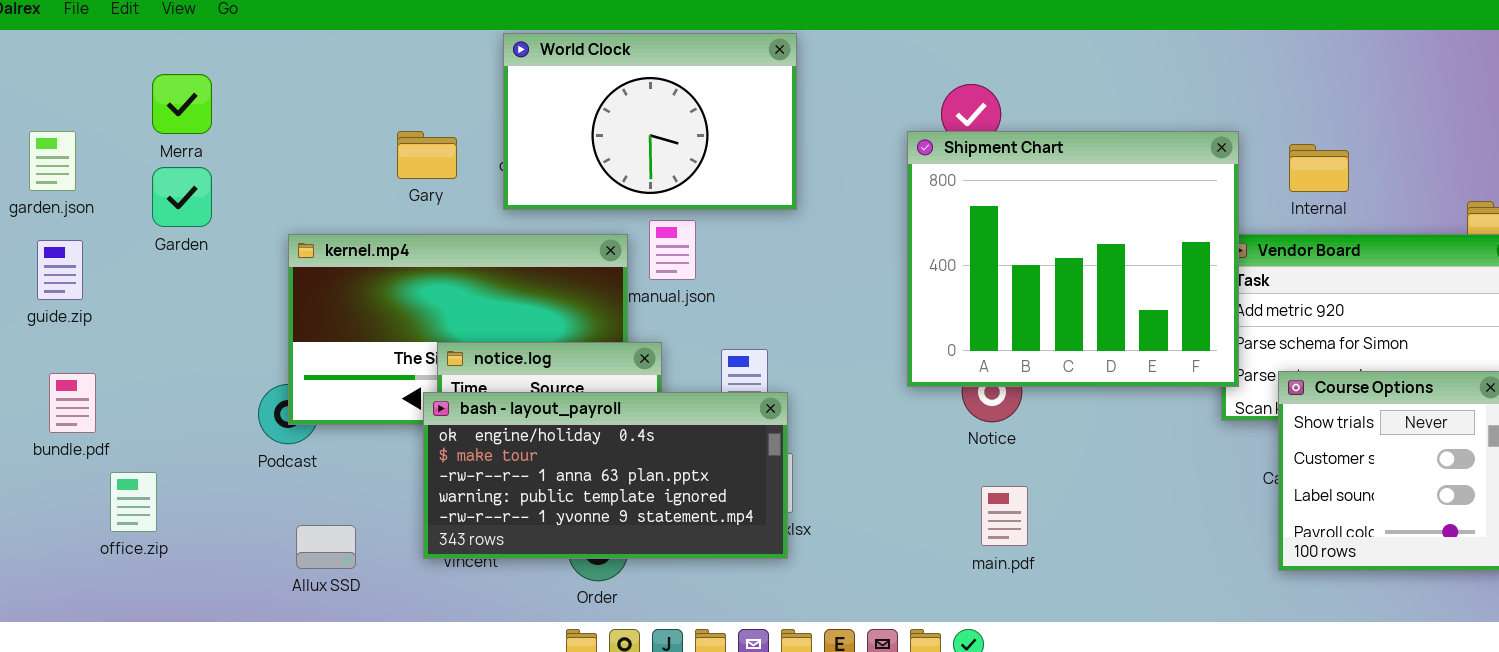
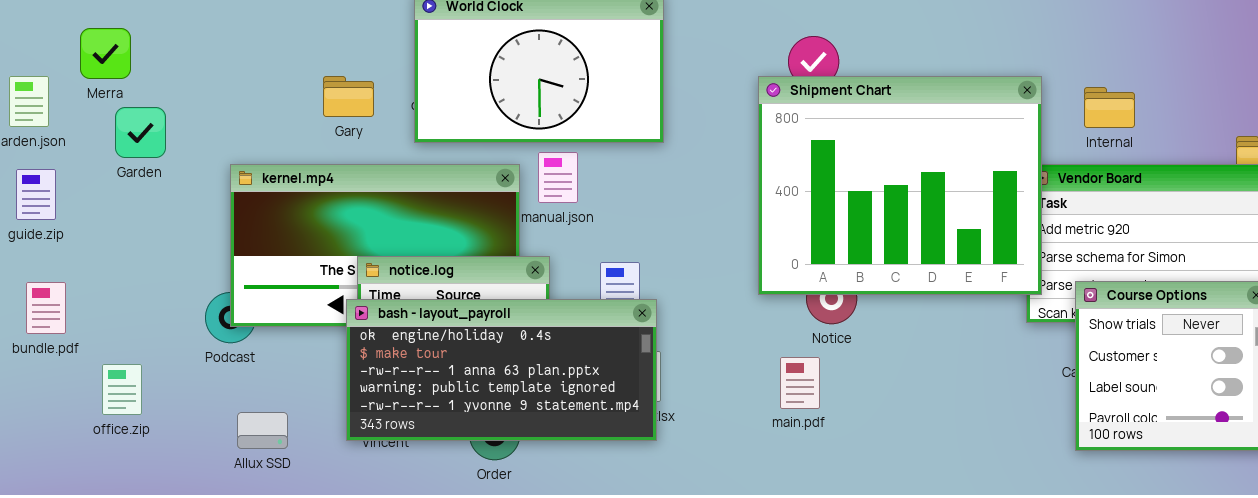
Merra: [152,74,212,134] -> [80,28,131,79], moved
office.zip: [110,472,157,532] -> [102,364,142,415], moved
main.pdf: [981,486,1028,546] -> [780,357,820,409], moved

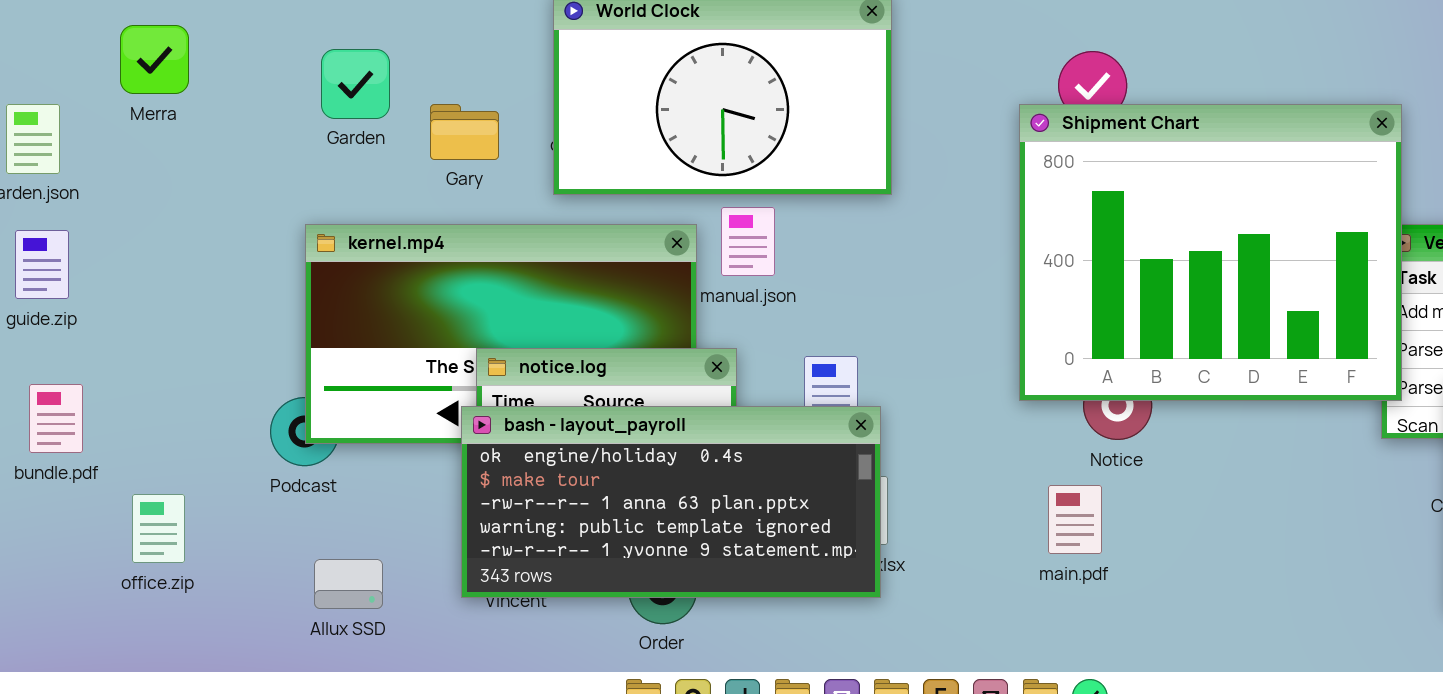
Merra: [80,28,131,79] -> [120,25,189,94], moved
Garden: [115,107,166,158] -> [321,49,390,119], moved

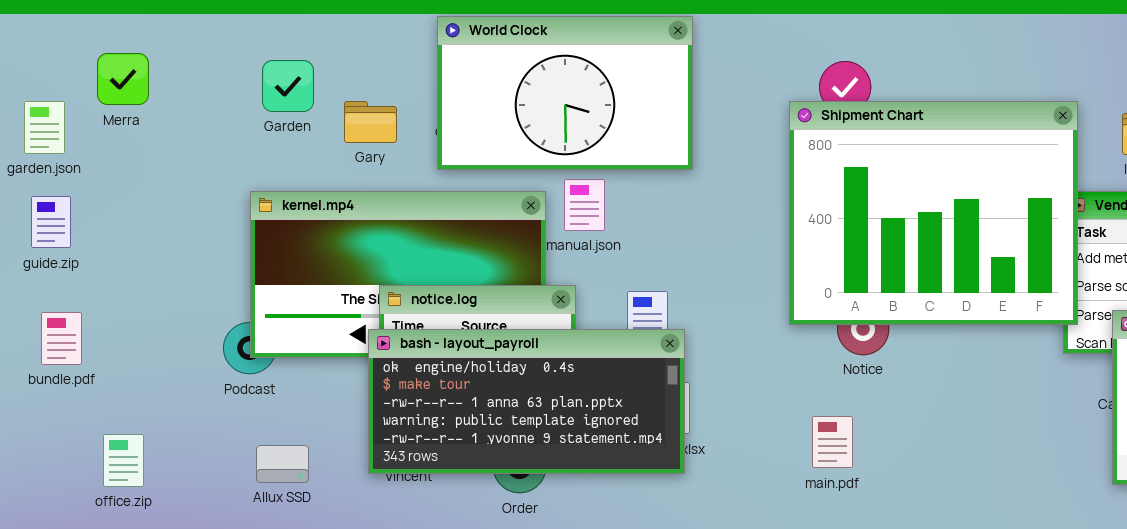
Merra: [120,25,189,94] -> [97,53,149,105], moved
main.pdf: [1048,485,1102,554] -> [812,416,853,468], moved
office.zip: [132,494,185,563] -> [103,434,144,487], moved

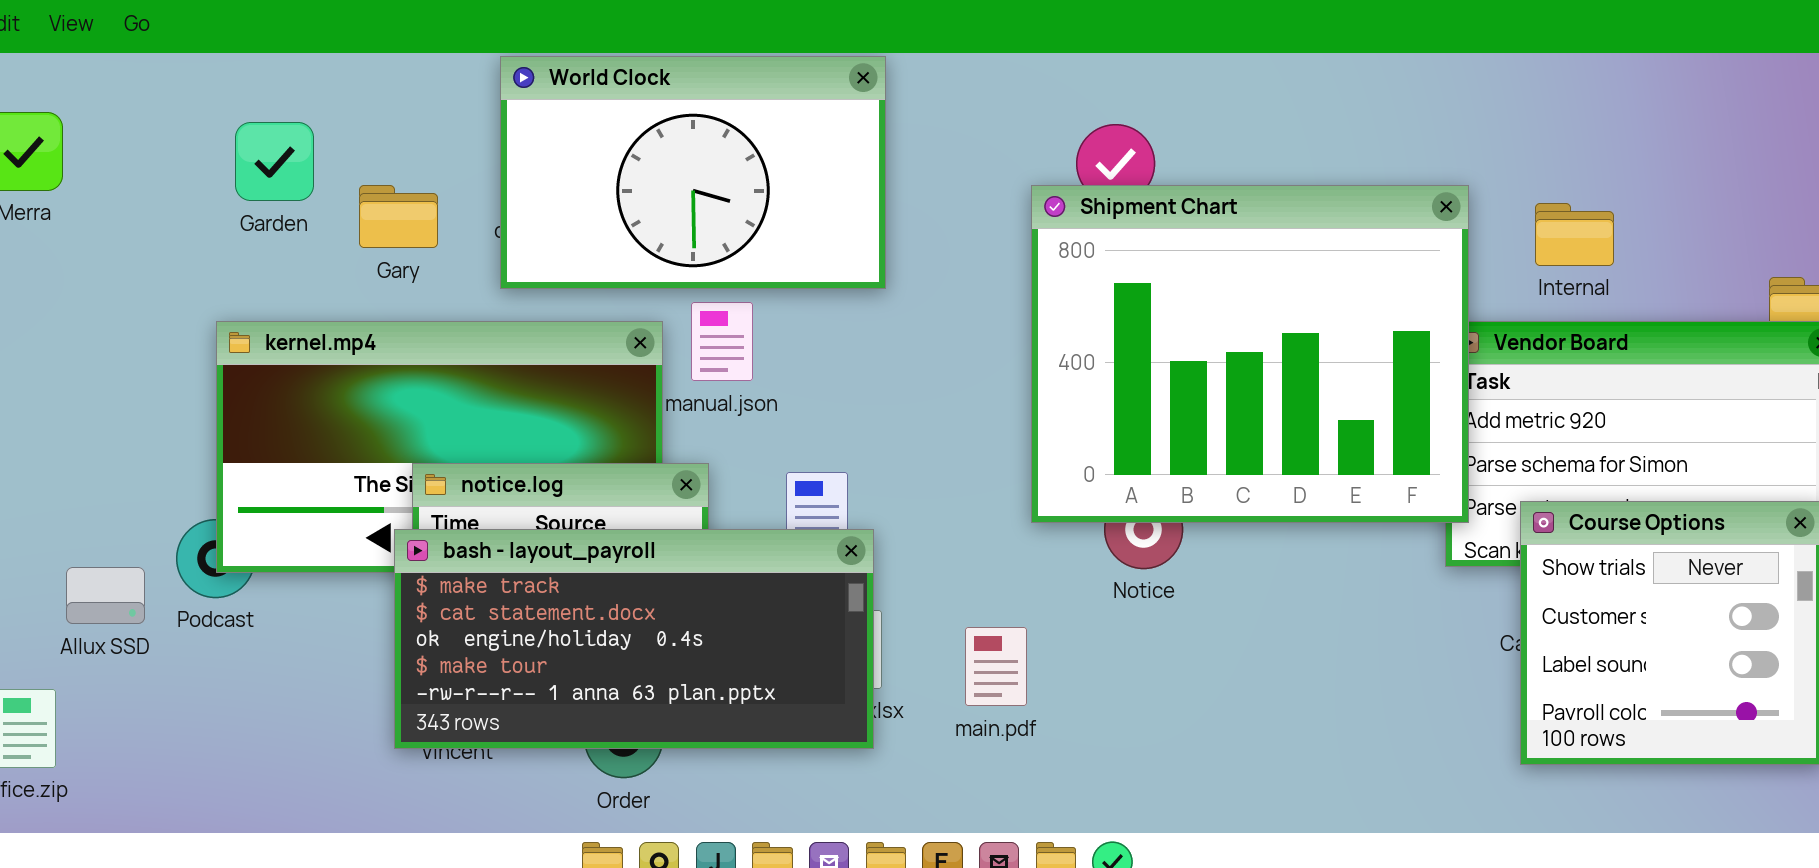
bash - layout_payroll: [368,329,685,474] -> [394,529,874,749], scrolled up 2 rows
main.pdf: [812,416,853,468] -> [965,627,1027,706], moved
Allux SSD: [256,445,309,483] -> [66,567,145,624], moved

